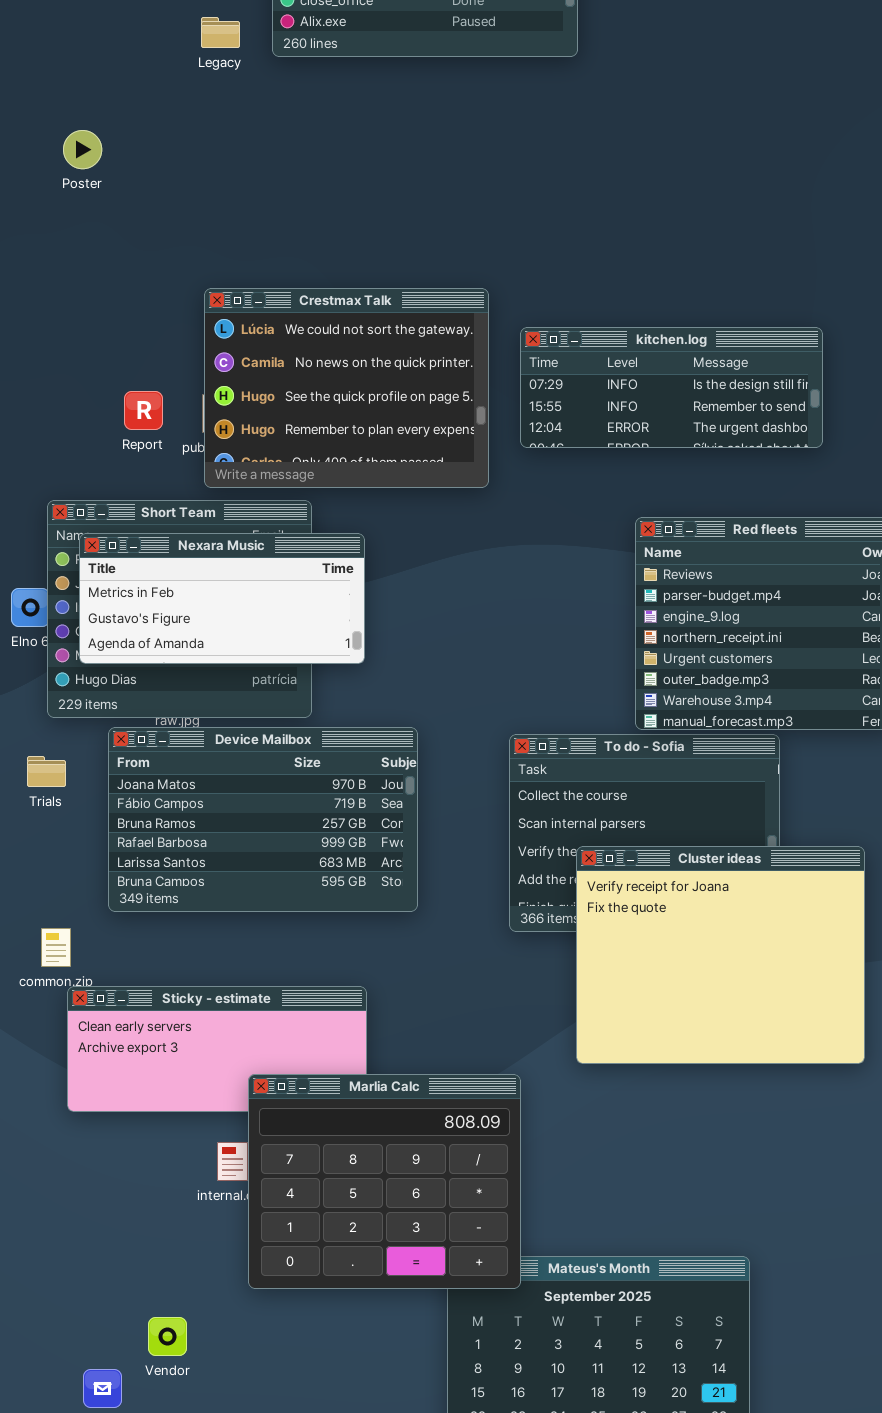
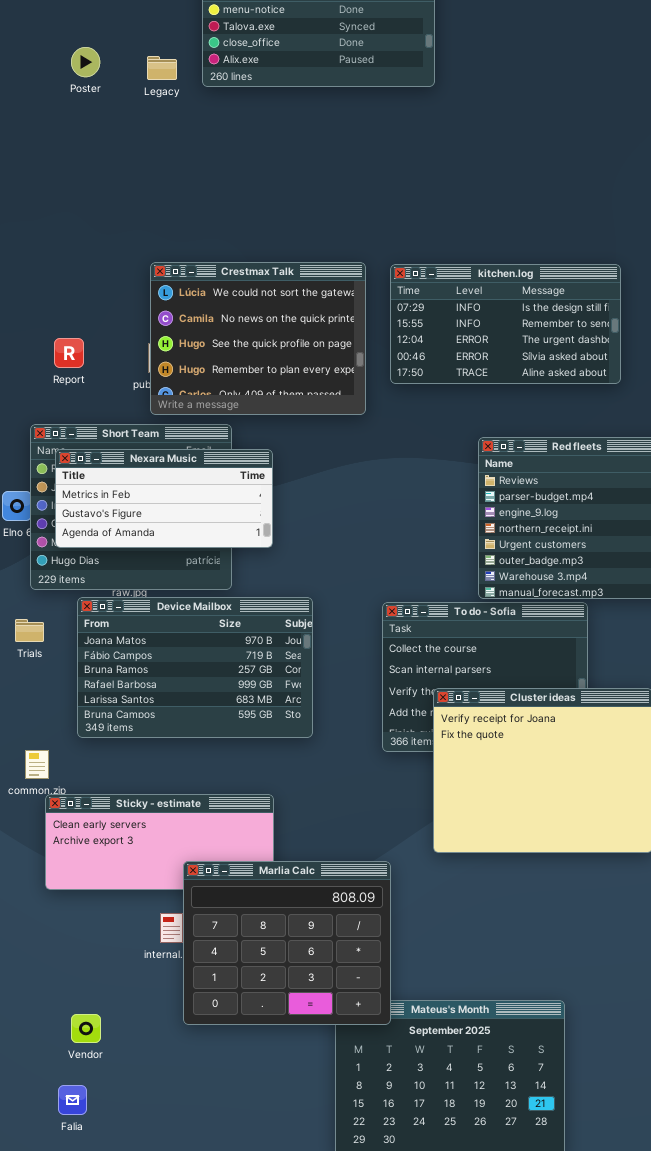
Poster: [63,130,102,169] -> [71,47,100,77], moved
kitchen.log: [520,327,823,448] -> [390,264,621,384], resized
Report: [124,391,163,430] -> [54,338,84,368], moved
Vendor: [148,1317,187,1356] -> [71,1014,101,1043], moved

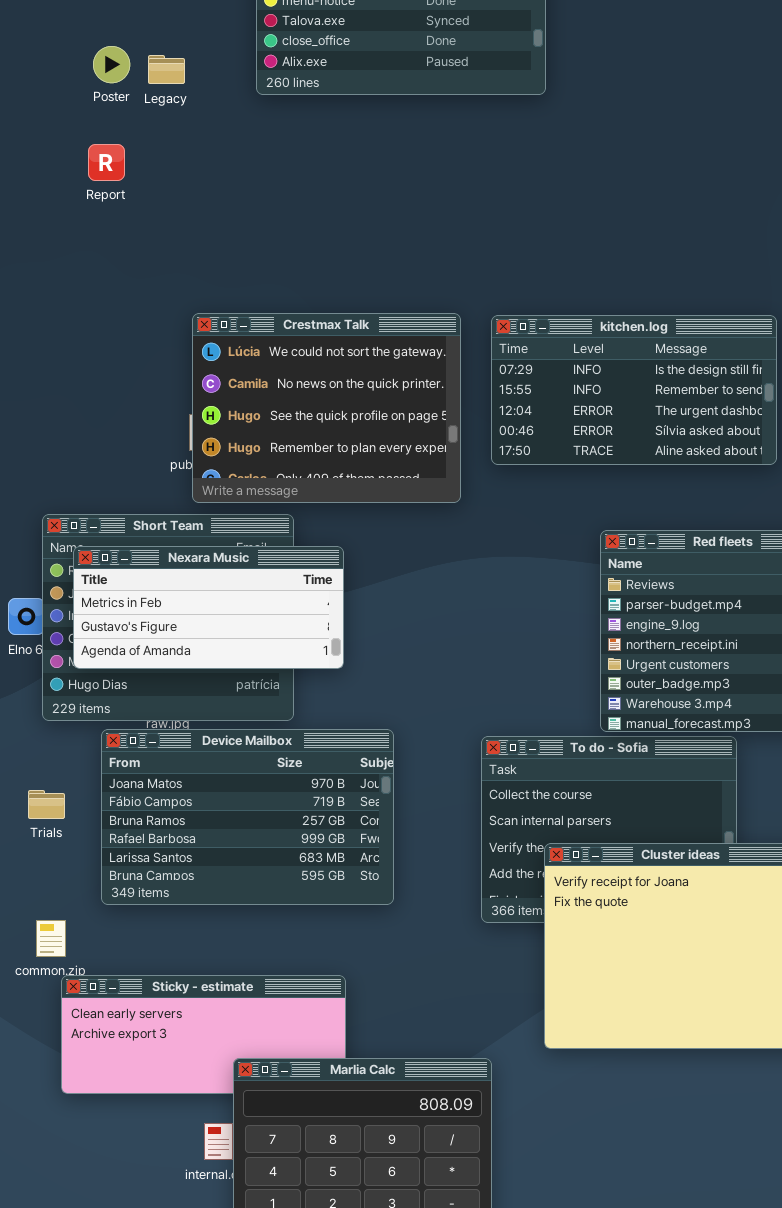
Legacy: [147,56,177,80] -> [148,55,185,84], moved
Report: [54,338,84,368] -> [88,144,125,181], moved
Trials: [15,619,44,642] -> [28,790,65,819], moved

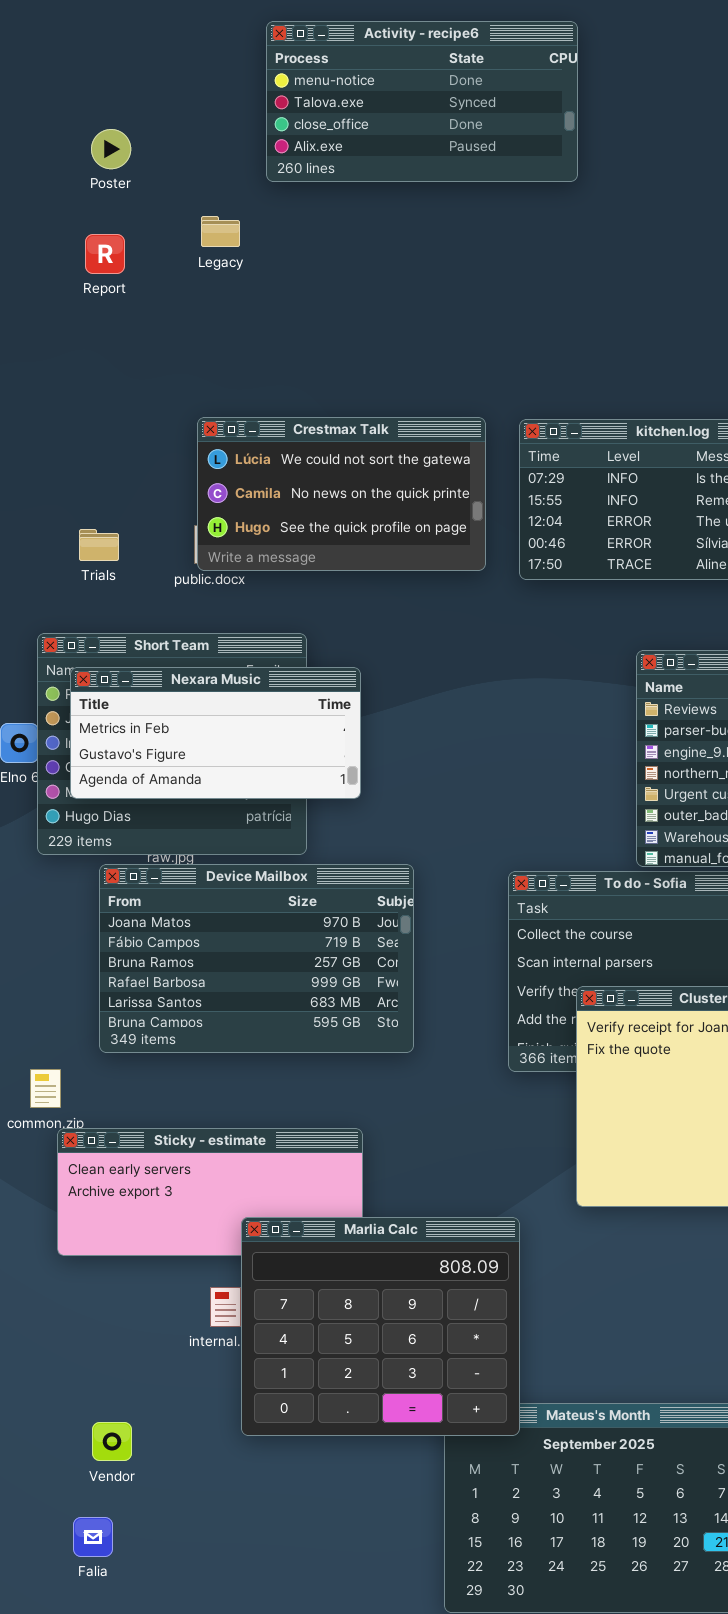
Legacy: [148,55,185,84] -> [201,216,240,247], moved
Crestmax Talk: [192,313,461,503] -> [197,417,486,571], resized
Trials: [28,790,65,819] -> [79,529,119,561], moved

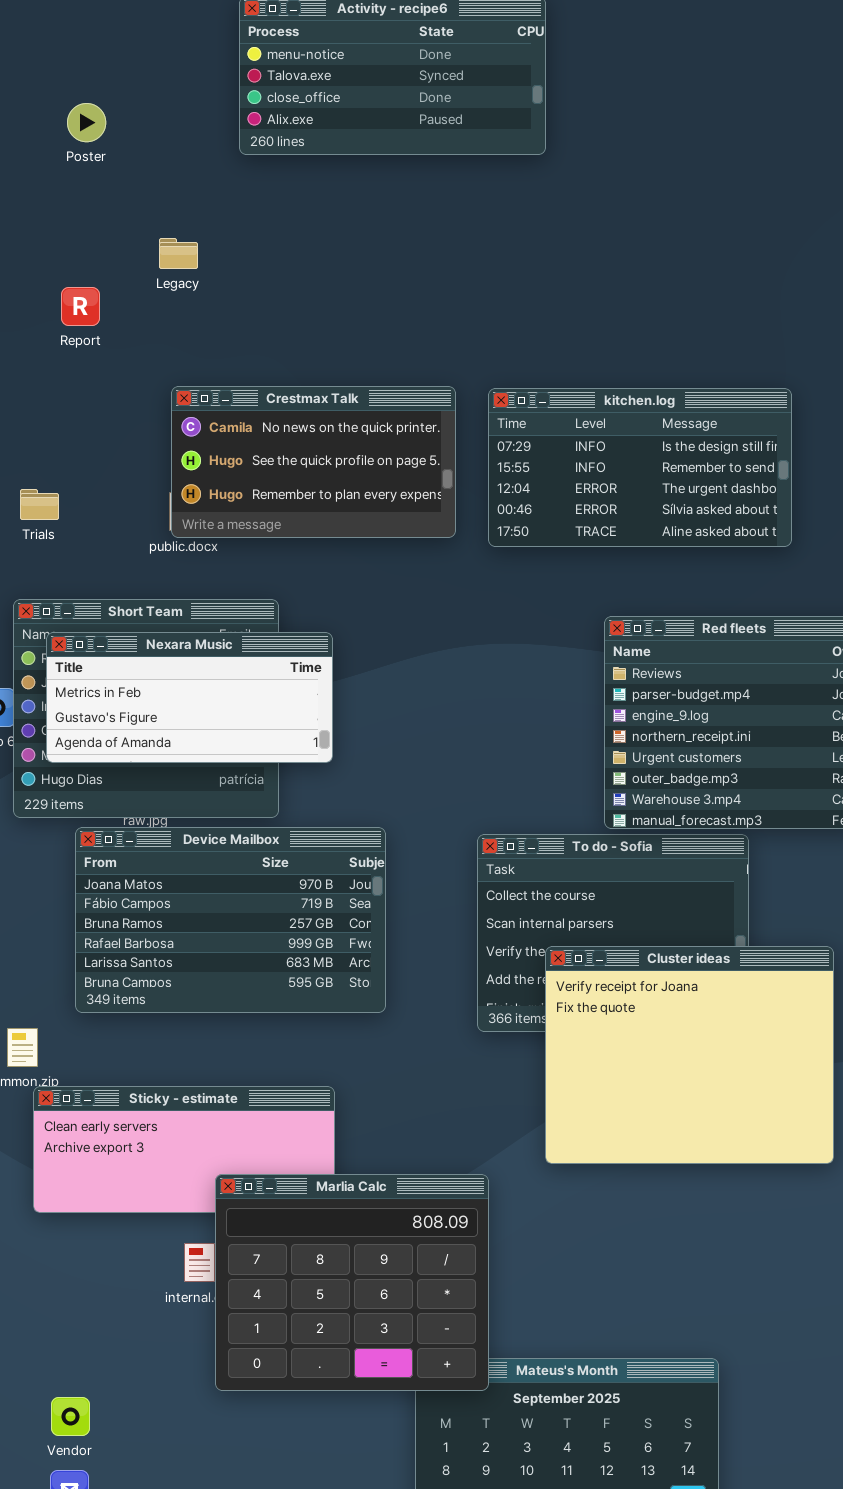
Legacy: [201,216,240,247] -> [159,238,198,269], moved
Report: [85,234,125,274] -> [61,287,100,326], moved
Crestmax Talk: [197,417,486,571] -> [171,386,456,538], scrolled down 1 row
Trials: [79,529,119,561] -> [20,489,59,520], moved
Vendor: [92,1422,132,1461] -> [51,1397,90,1436], moved

